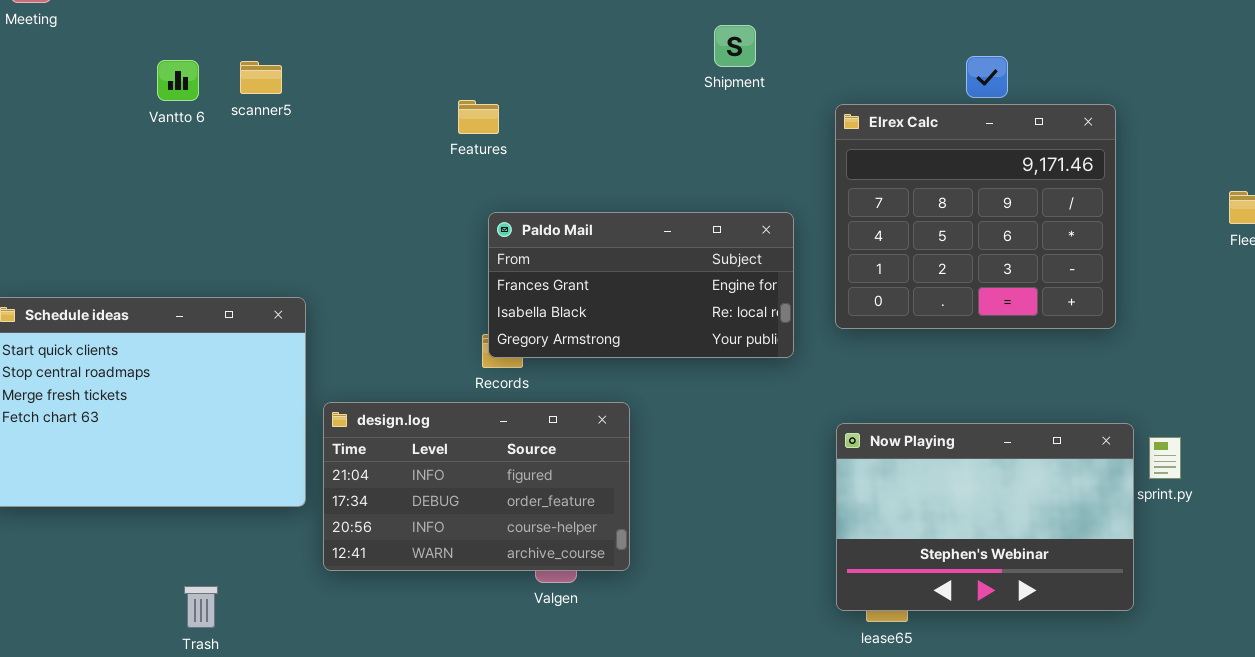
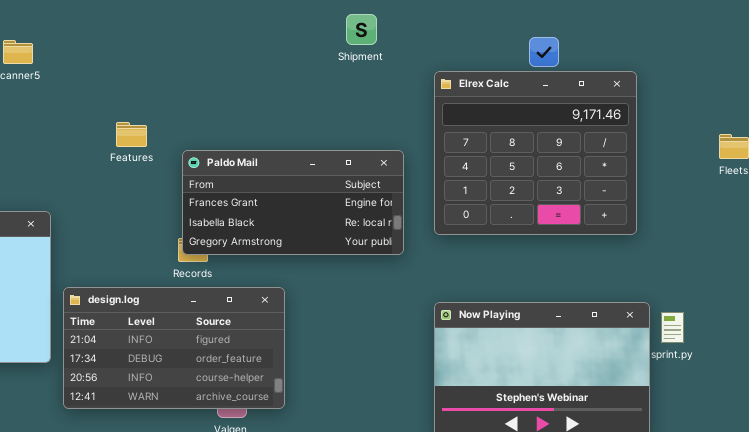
Features: [458,100,499,134] -> [116,122,147,147], moved

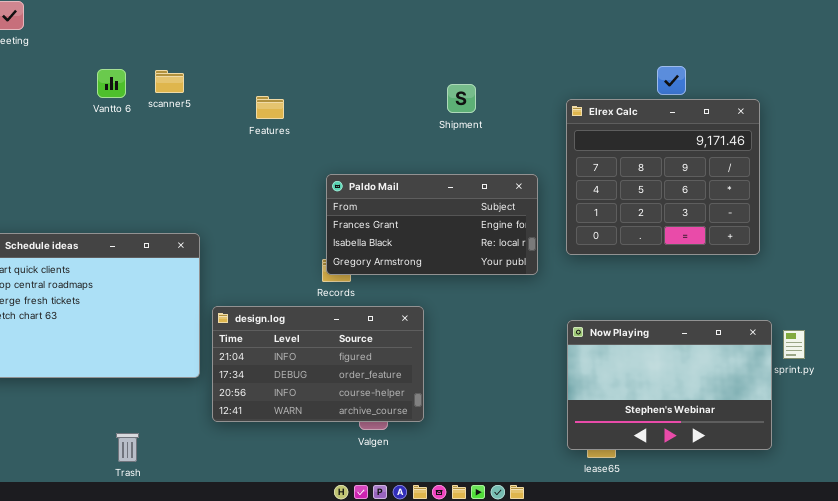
Shipment: [346,14,377,45] -> [447,84,476,113], moved
Features: [116,122,147,147] -> [256,96,284,119], moved

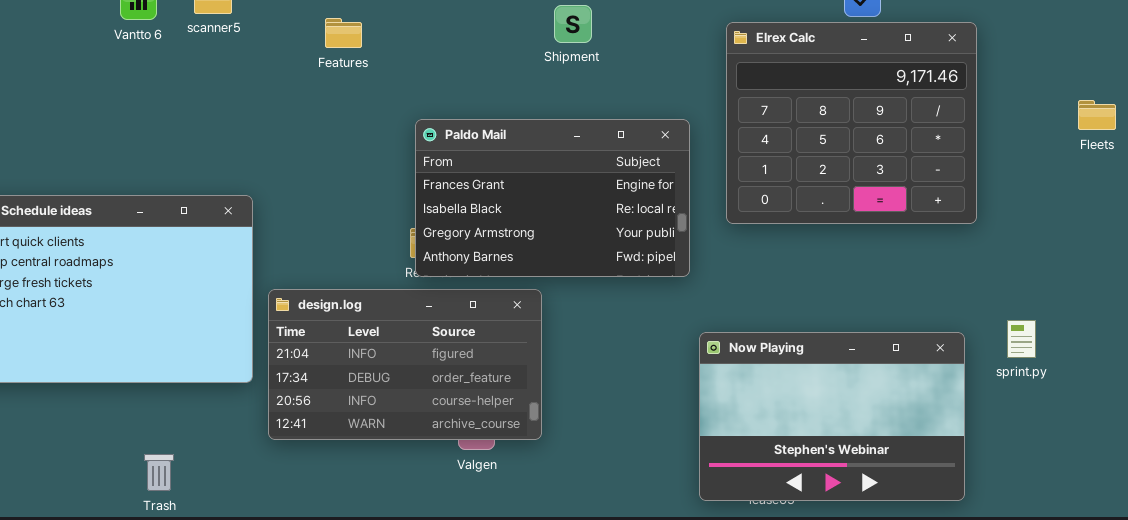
Shipment: [447,84,476,113] -> [554,5,592,43], moved
Paldo Mail: [326,174,538,275] -> [415,119,690,277], resized
Now Playing: [567,320,772,450] -> [699,332,965,501], moved

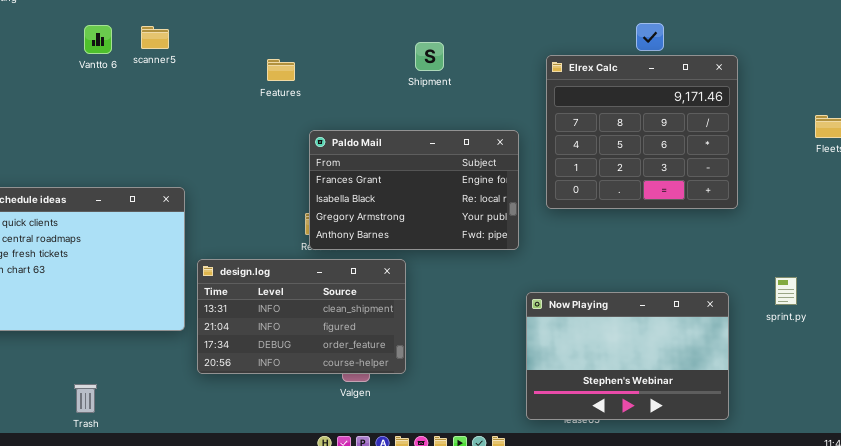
Features: [325,18,362,48] -> [267,59,295,81], moved
design.log: [268,289,542,440] -> [197,259,406,374], scrolled up 1 row
sprint.py: [1007,320,1036,358] -> [775,277,797,305], moved
Trash: [144,454,174,491] -> [74,384,97,413], moved

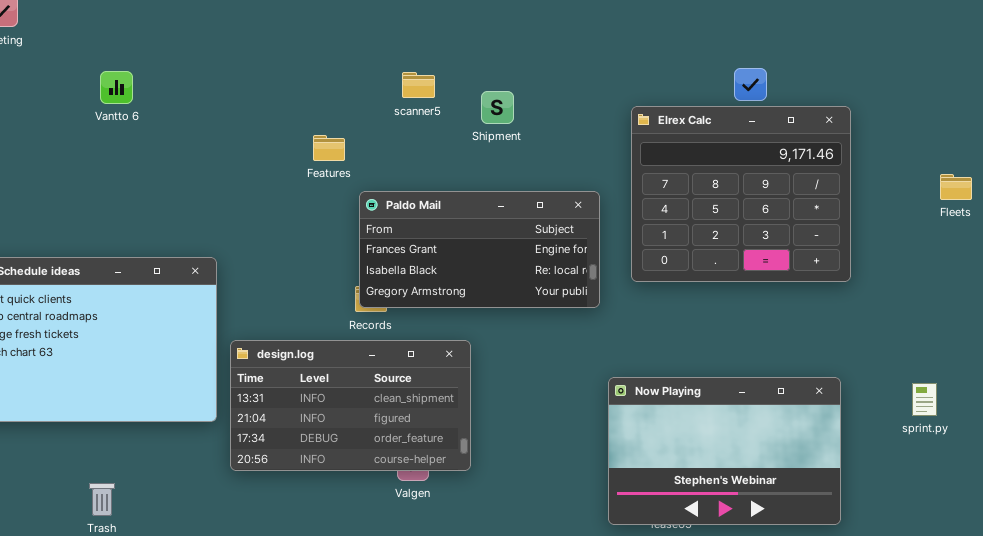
scanner5: [141,26,169,49] -> [402,72,435,98], moved
Features: [267,59,295,81] -> [313,135,345,161], moved
Paldo Mail: [309,130,519,250] -> [359,191,600,308], resized
sprint.py: [775,277,797,305] -> [912,383,937,416], moved

